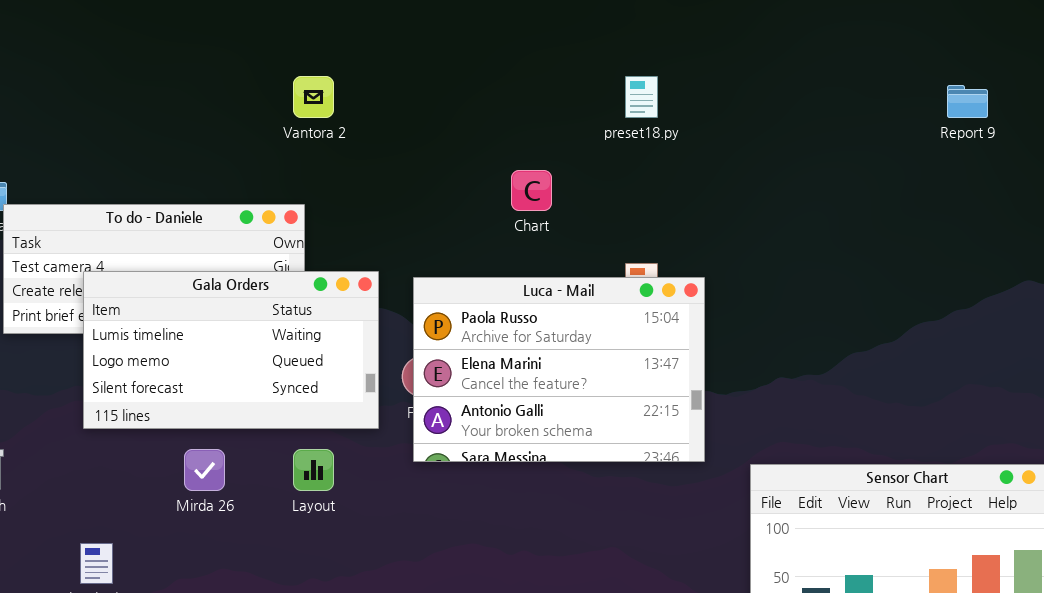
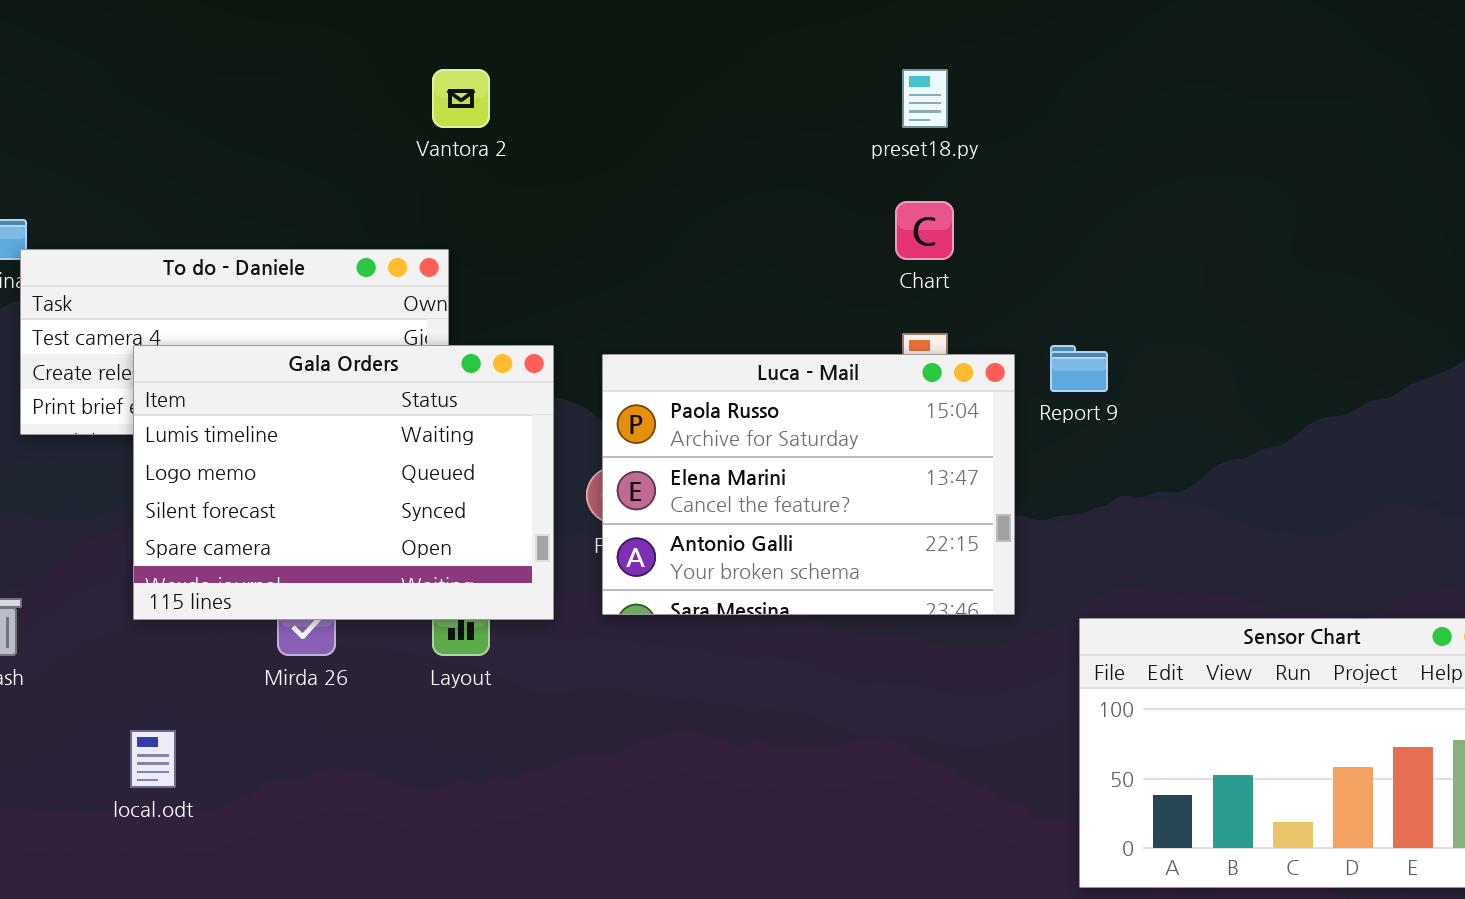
Report 9: [947,85,988,118] -> [1050,345,1108,392], moved
Chart: [511,170,552,211] -> [895,201,954,260], moved
Gala Orders: [83,271,379,429] -> [133,345,554,620], resized

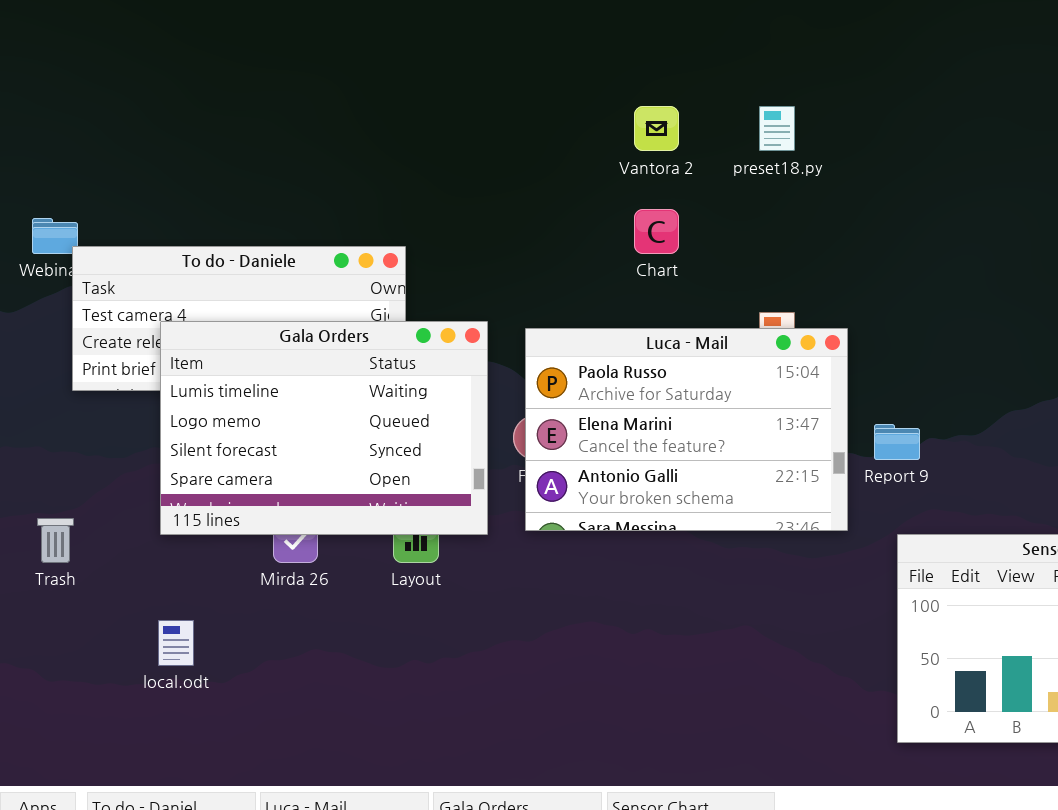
Vantora 2: [432,69,490,128] -> [634,106,679,151], moved
Chart: [895,201,954,260] -> [634,209,679,254], moved
Report 9: [1050,345,1108,392] -> [874,424,920,460], moved

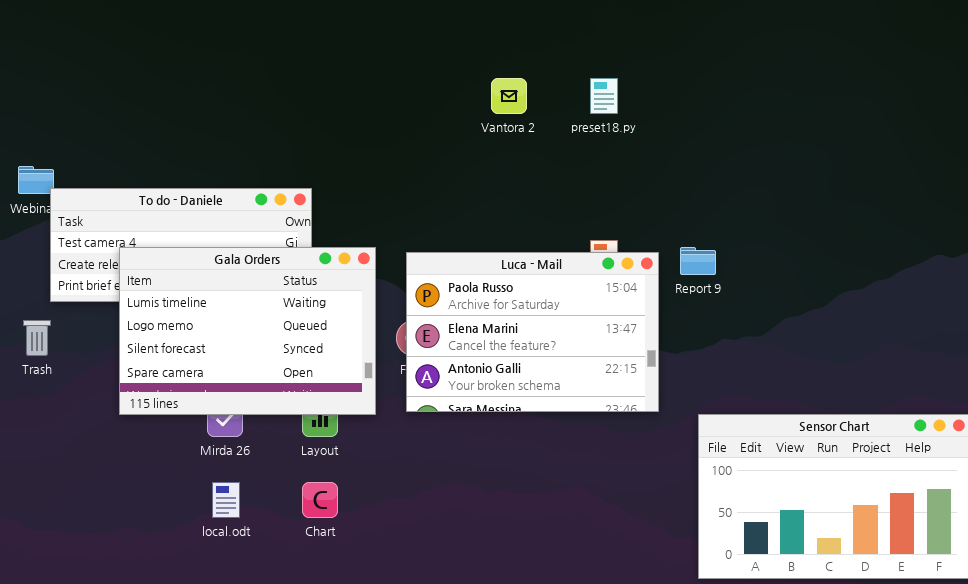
Chart: [634,209,679,254] -> [302,482,338,518], moved
Report 9: [874,424,920,460] -> [680,247,716,275], moved
Trash: [37,518,74,563] -> [23,320,51,356], moved
local.odt: [158,620,194,666] -> [212,482,240,518], moved

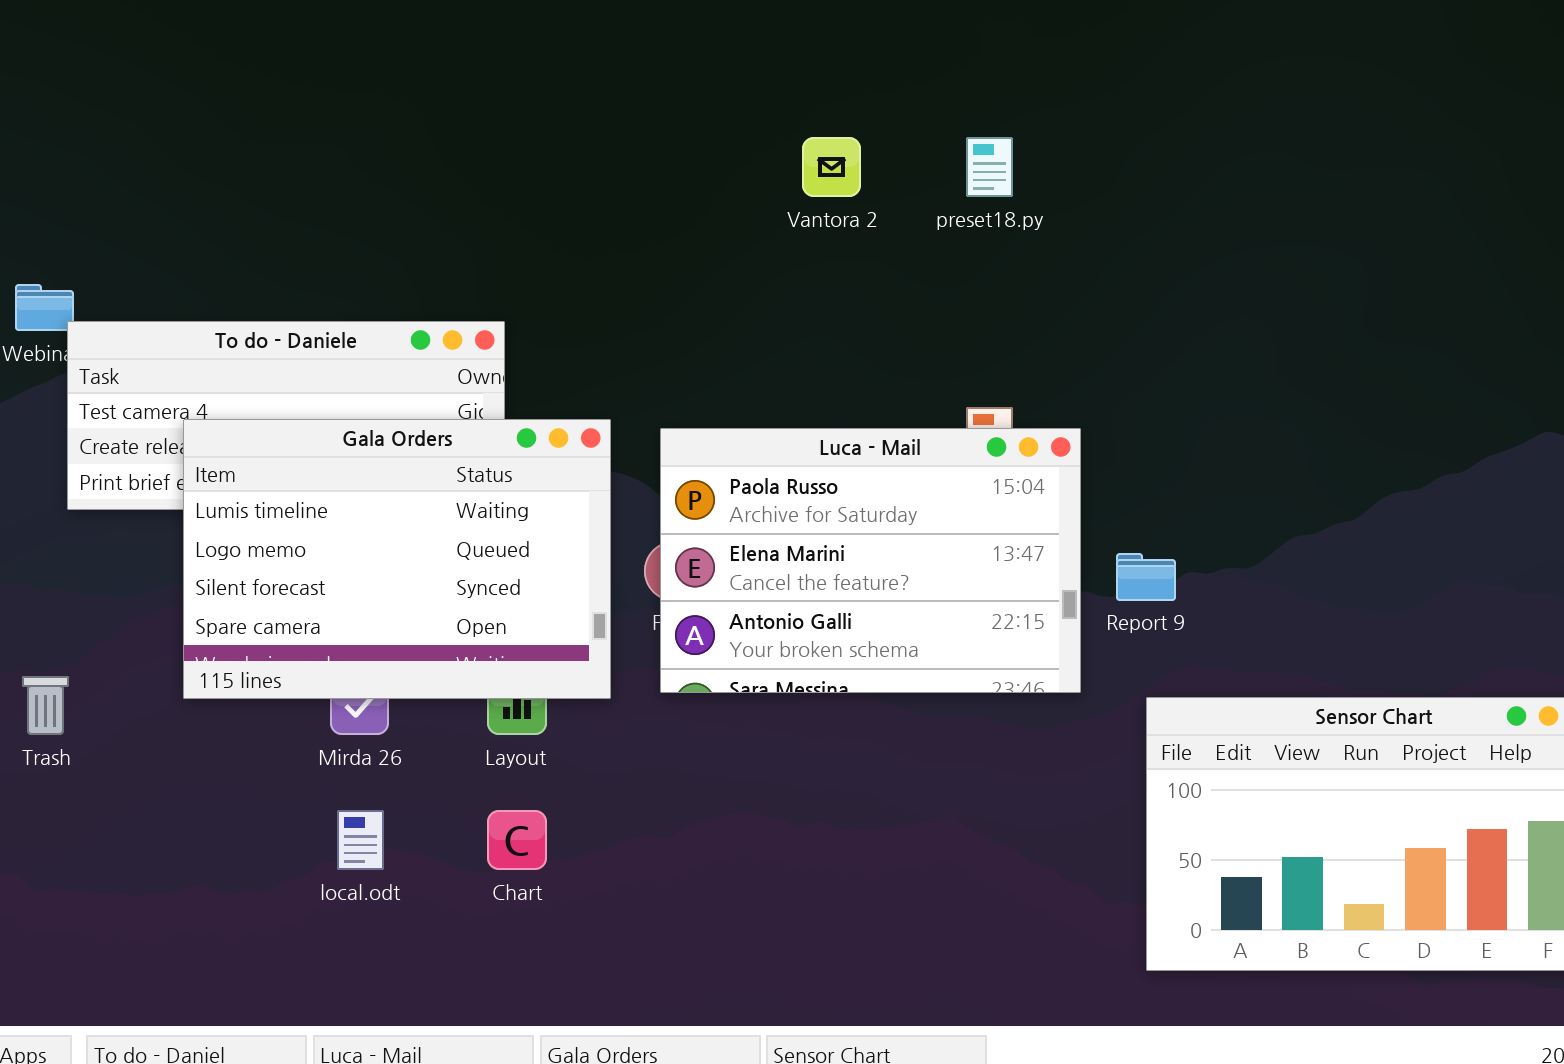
Report 9: [680,247,716,275] -> [1116,553,1176,601], moved
Trash: [23,320,51,356] -> [22,676,69,735], moved

